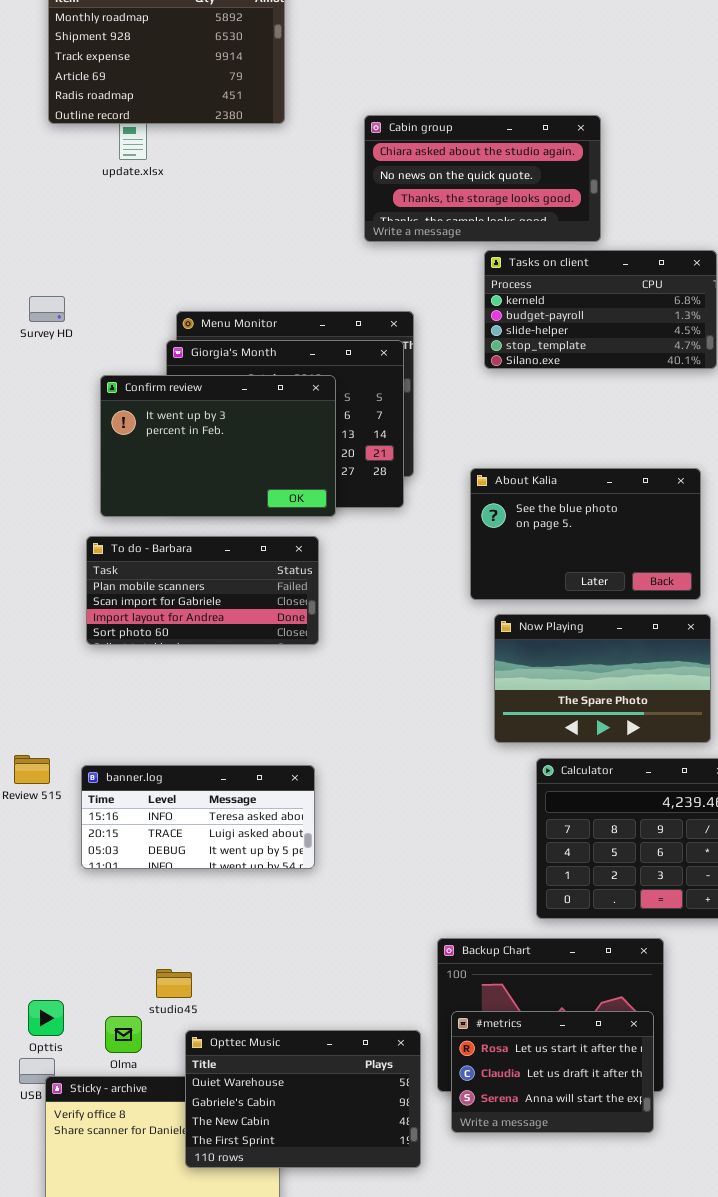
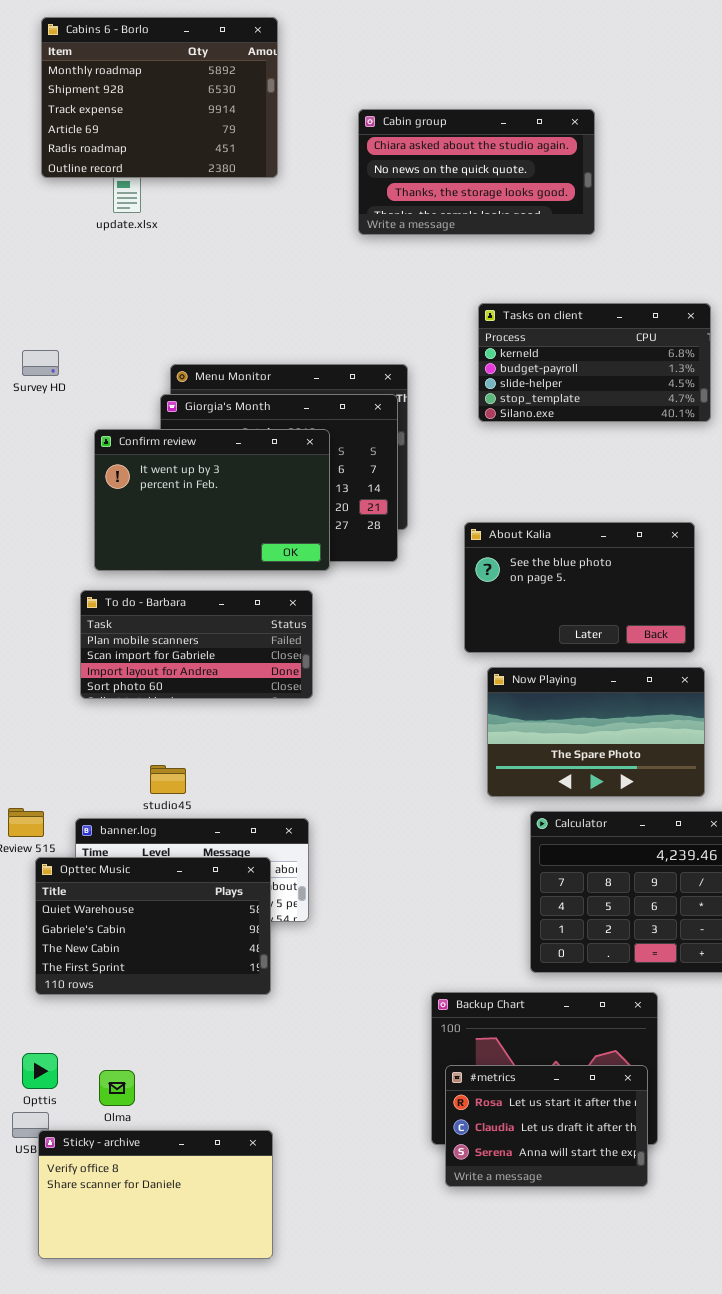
Cabin group: [364,115,601,242] -> [358,109,595,235], moved
studio45: [156,969,192,998] -> [150,765,186,794], moved
Opttec Music: [185,1030,421,1168] -> [35,857,271,995], moved

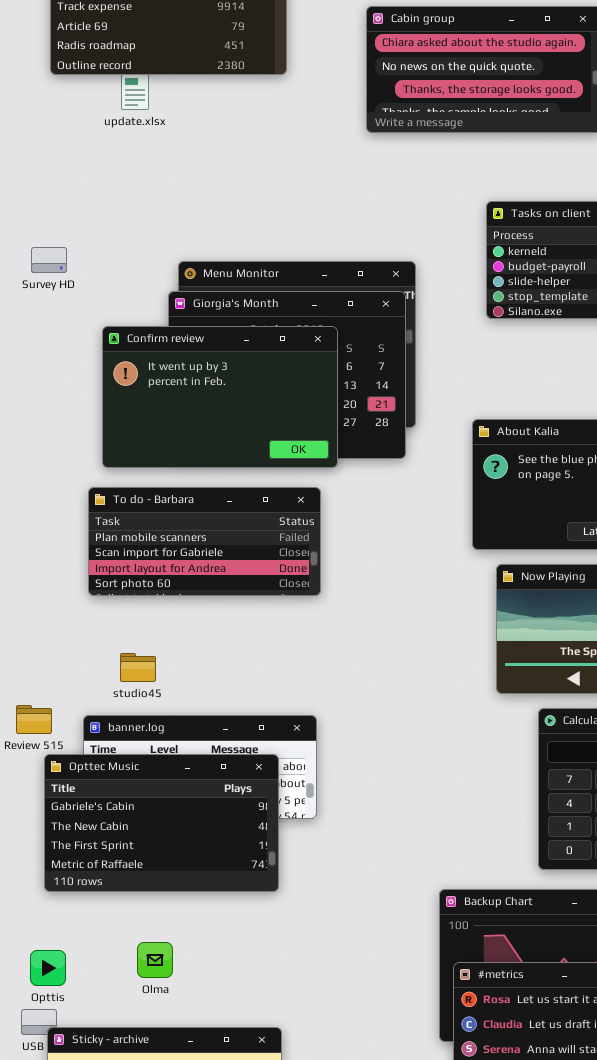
studio45: [150,765,186,794] -> [120,653,156,682], moved
Opttec Music: [35,857,271,995] -> [44,754,279,892], scrolled down 1 row
Olma: [99,1070,135,1106] -> [137,942,173,978], moved

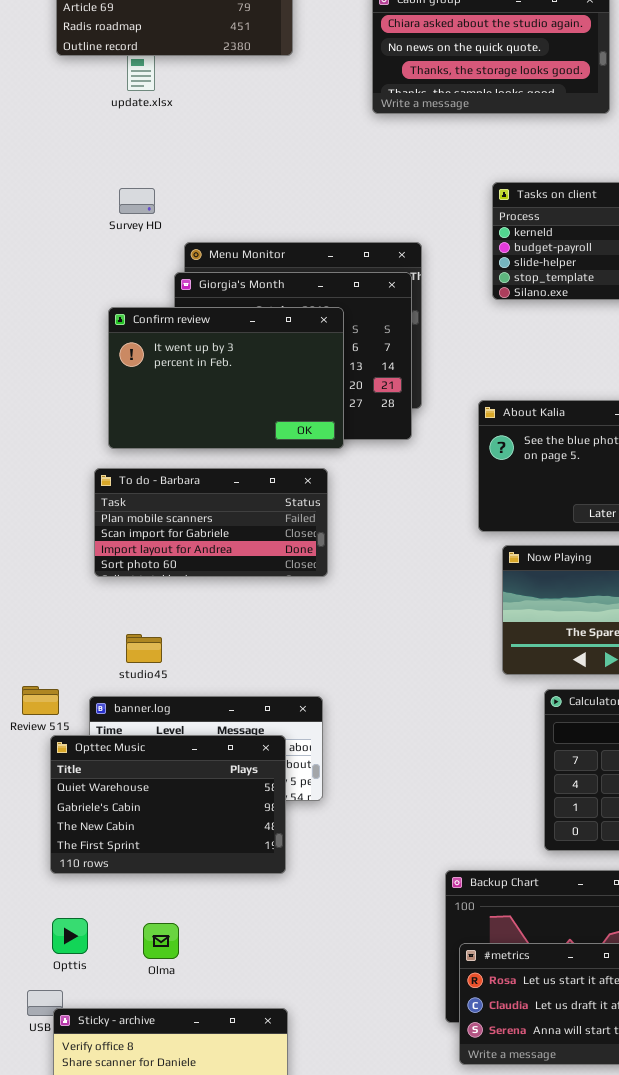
Survey HD: [31,247,67,273] -> [119,188,155,214], moved
Opttec Music: [44,754,279,892] -> [50,735,286,874], scrolled up 1 row
Opttis: [30,950,66,986] -> [52,918,88,954], moved

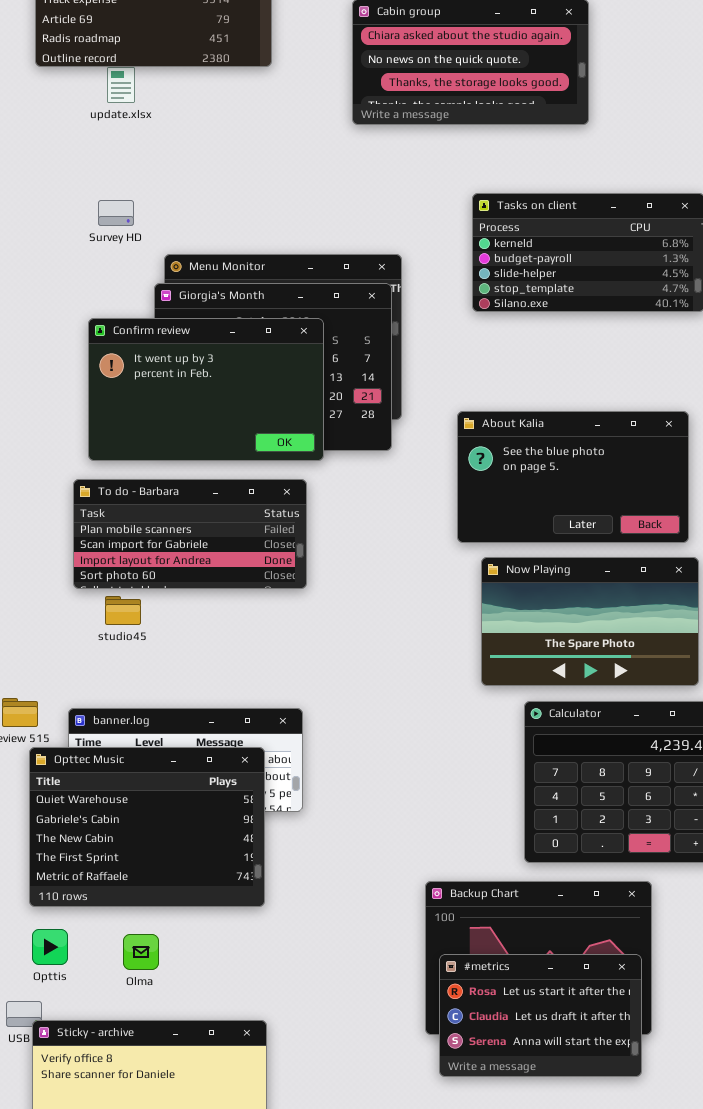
studio45: [126,634,162,663] -> [105,596,141,625], moved
Opttec Music: [50,735,286,874] -> [29,747,265,907], resized

